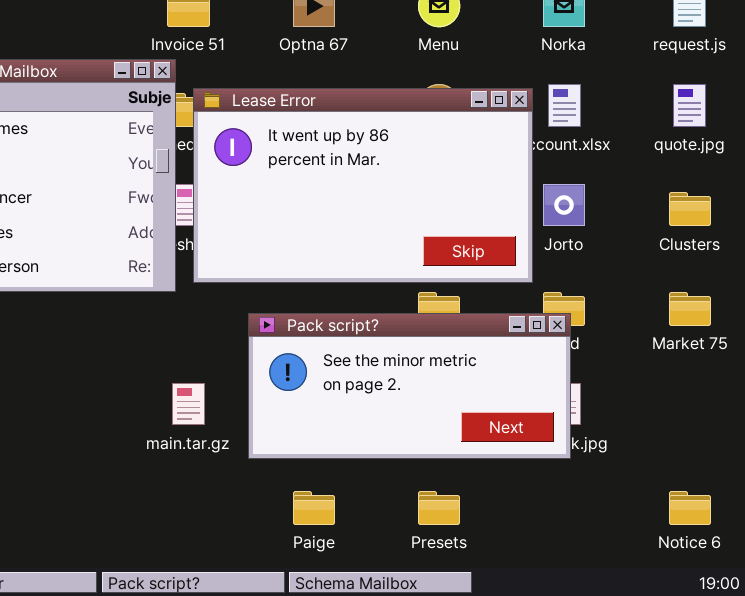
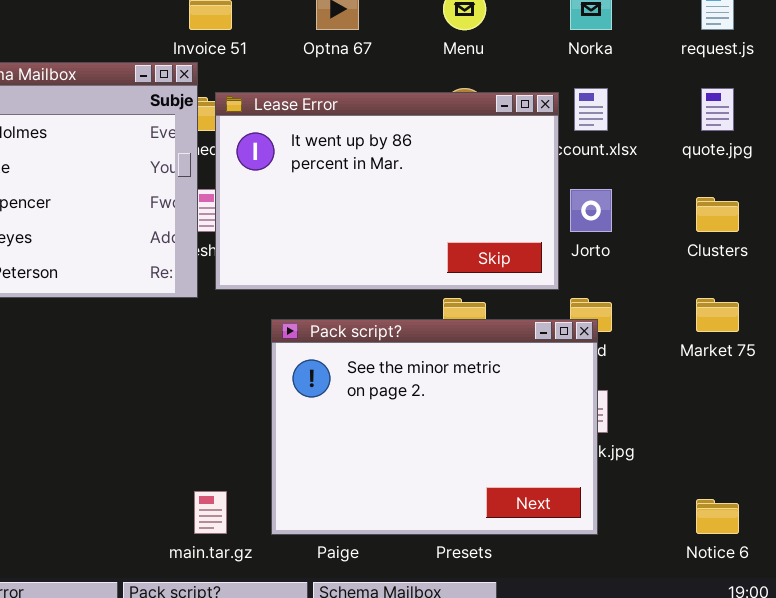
Pack script?: [248,313,571,459] -> [271,319,598,535], resized
main.tar.gz: [172,383,205,425] -> [194,491,227,534], moved

